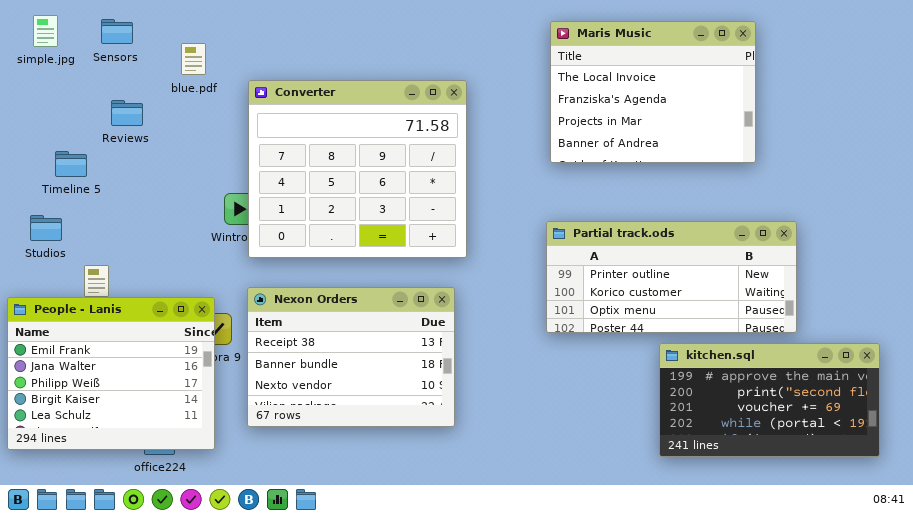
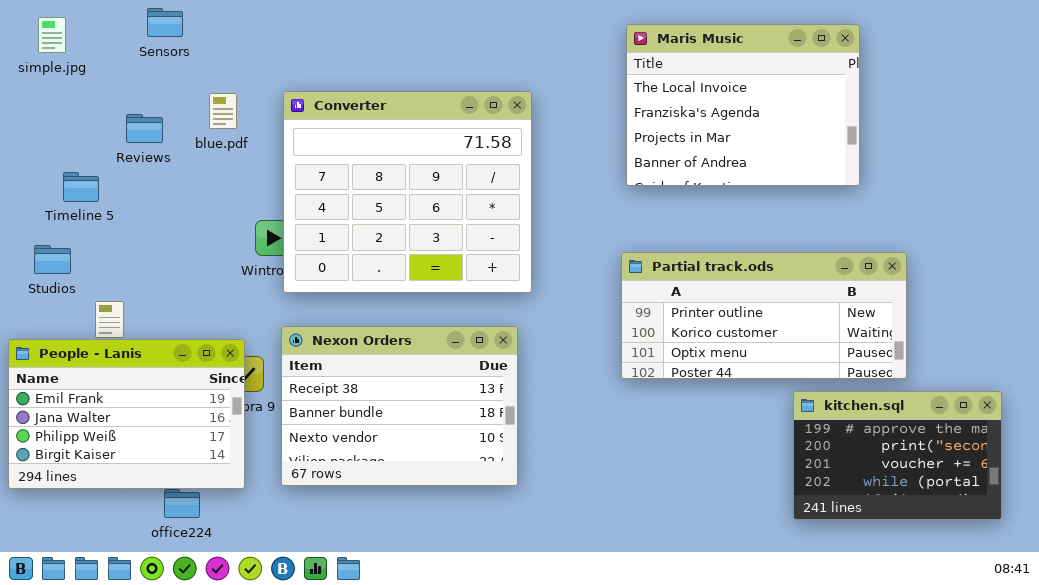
Sensors: [101,19,133,44] -> [147,8,183,37], moved
blue.pdf: [181,43,206,75] -> [209,93,237,129], moved
People - Lanis: [7,297,215,450] -> [8,339,245,489], resized
kitchen.sql: [659,343,880,457] -> [793,391,1002,520], resized

